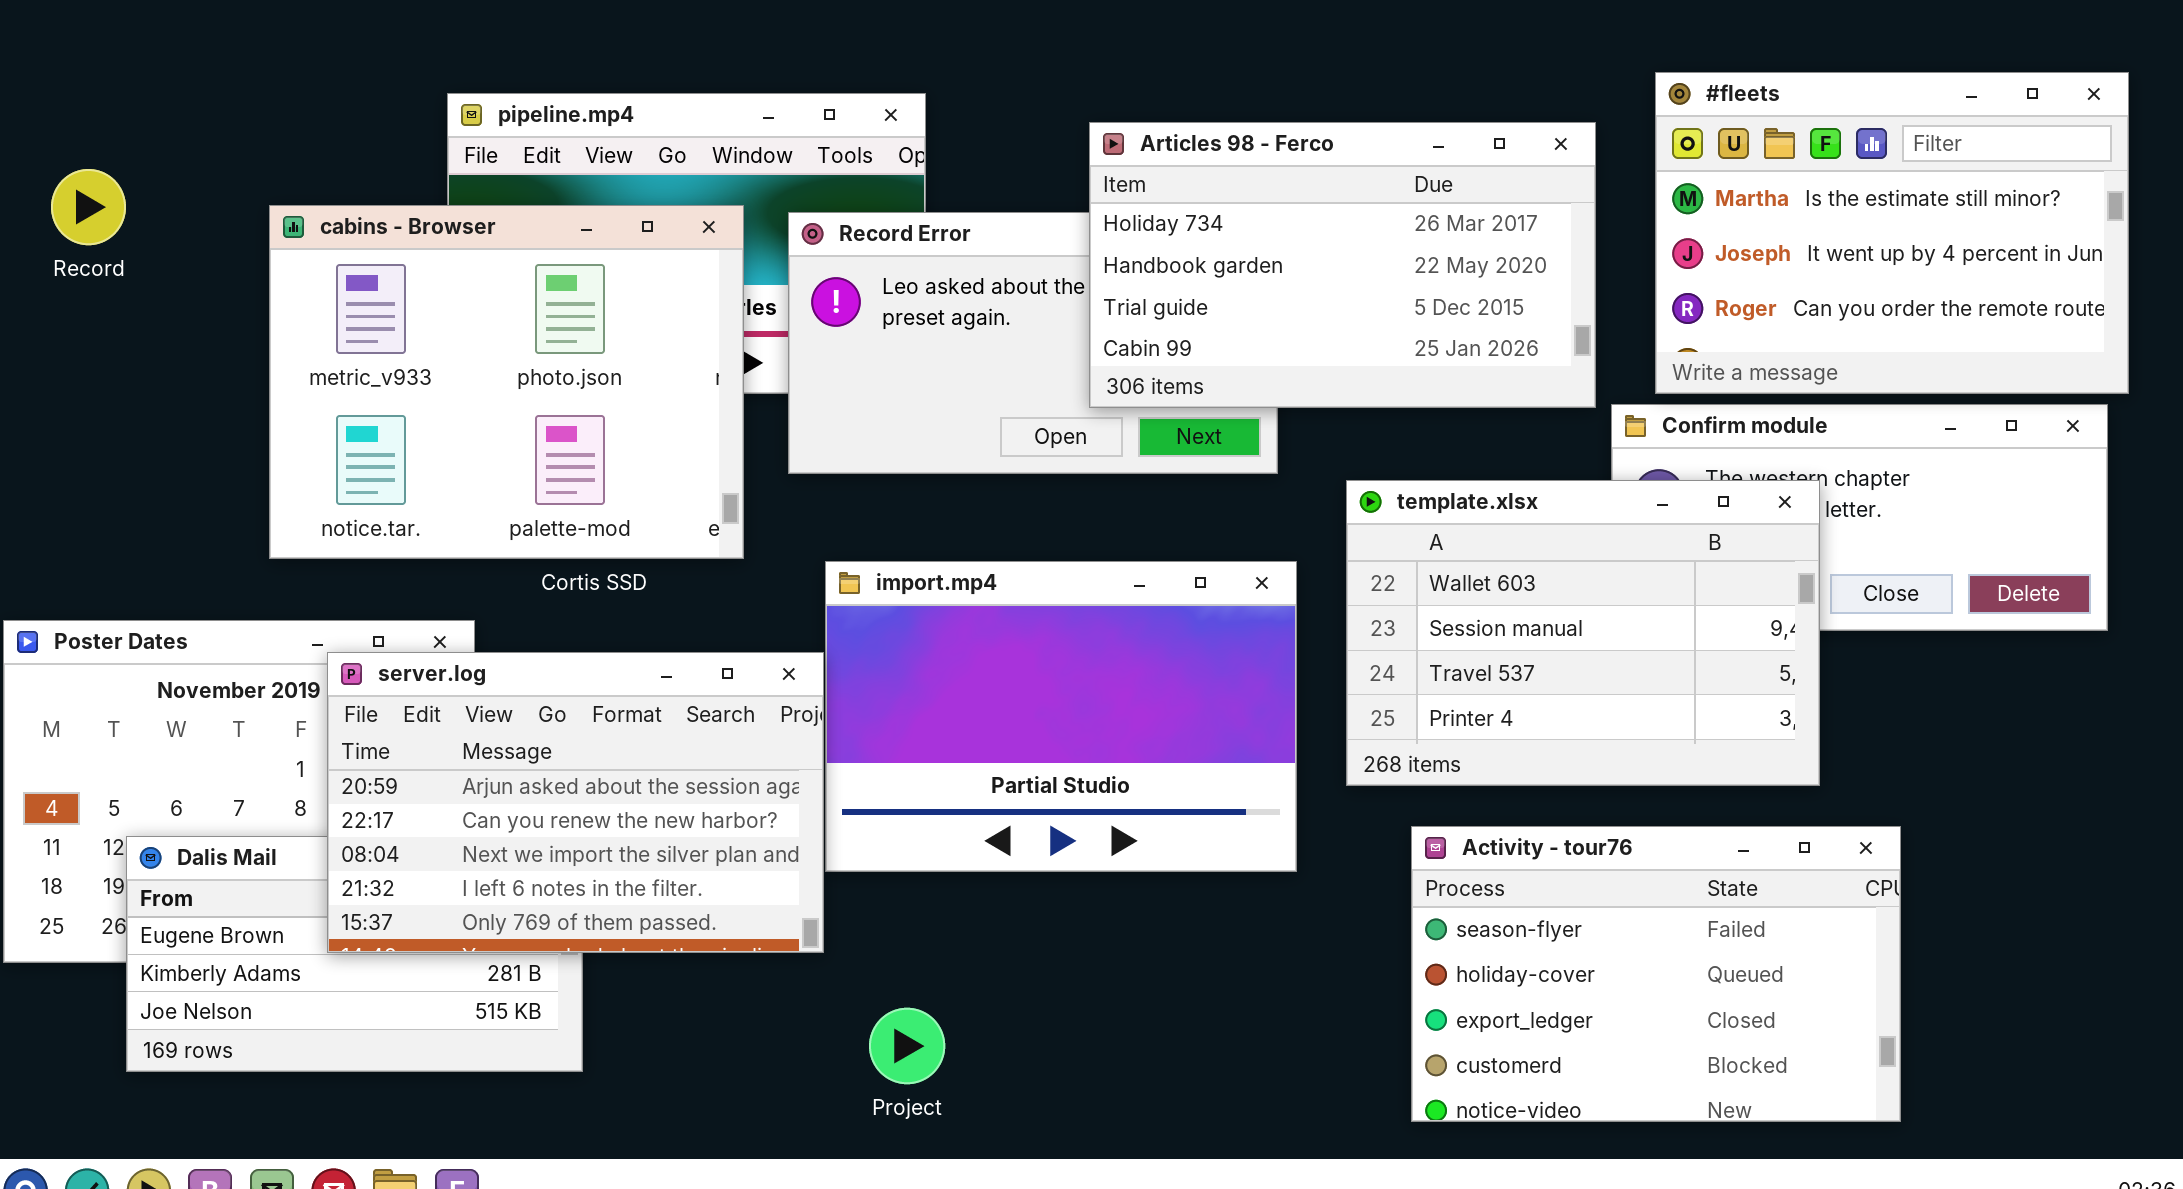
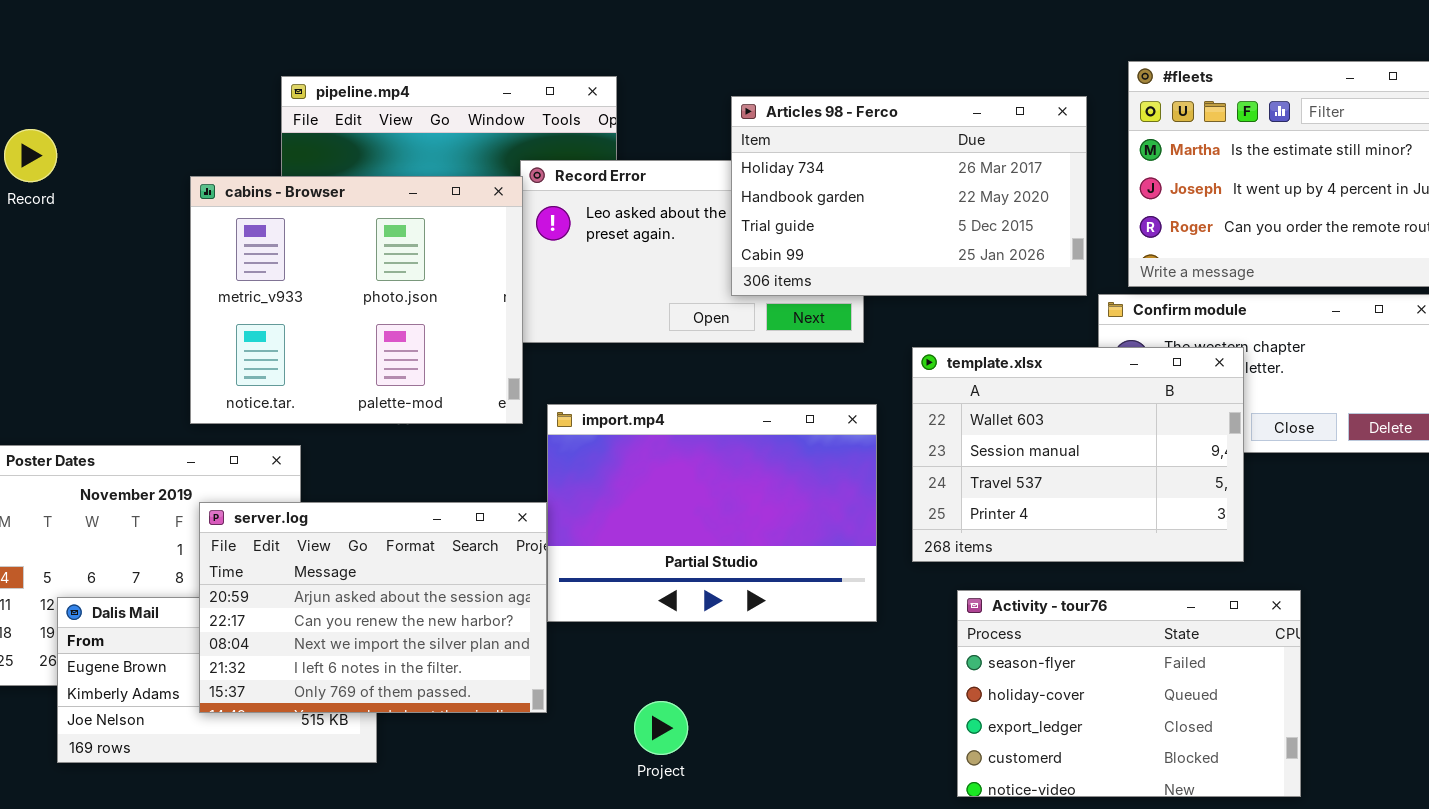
cabins - Browser: [269,205,744,559] -> [190,176,523,424], moved
server.log: [327,652,824,953] -> [199,502,547,713], moved
Project: [869,1008,945,1084] -> [634,701,688,755], moved

